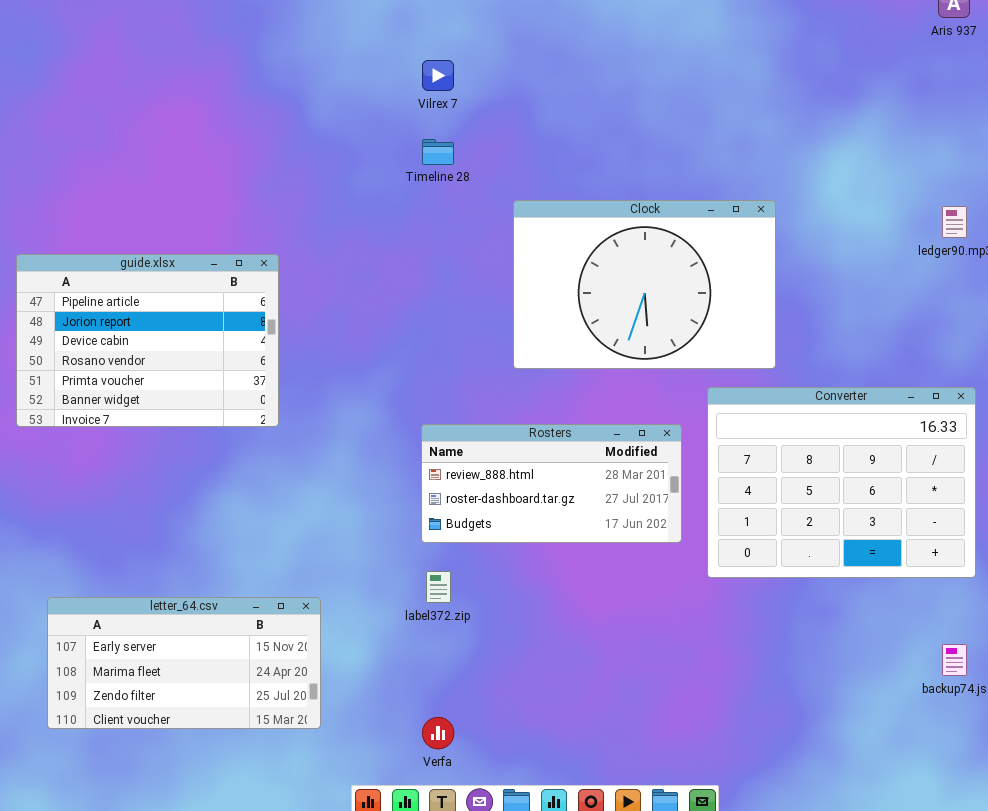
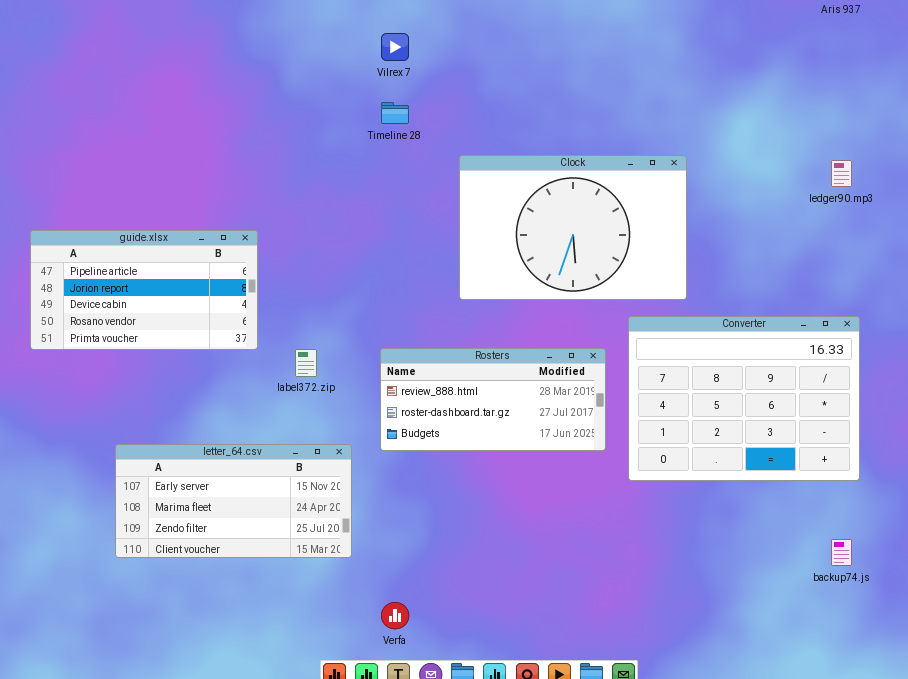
guide.xlsx: [16,254,279,427] -> [30,230,258,350], resized
label372.zip: [426,571,451,603] -> [295,349,317,377], moved
letter_64.csv: [47,597,321,729] -> [115,444,352,558], moved

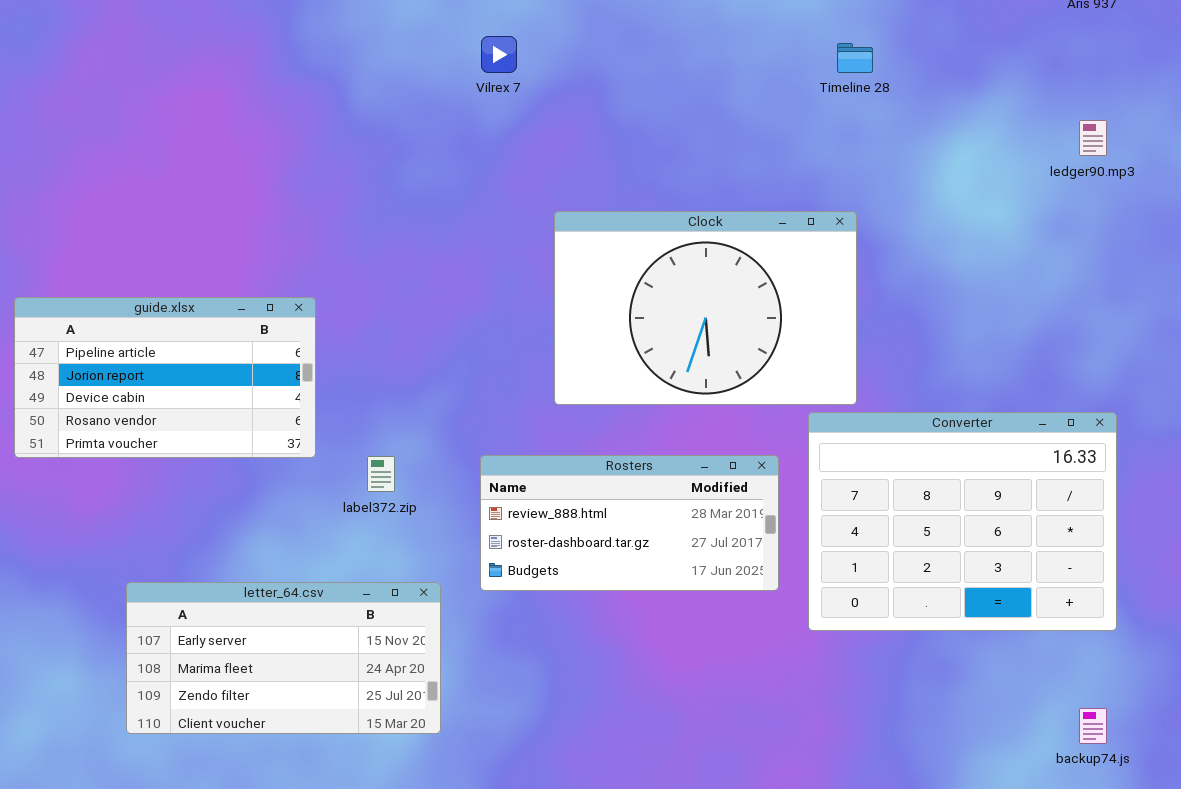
Timeline 28: [381,102,409,124] -> [837,43,873,73], moved
Clock: [459,155,687,300] -> [554,211,857,405], moved
ledger90.mp3: [831,160,852,187] -> [1079,120,1107,156], moved

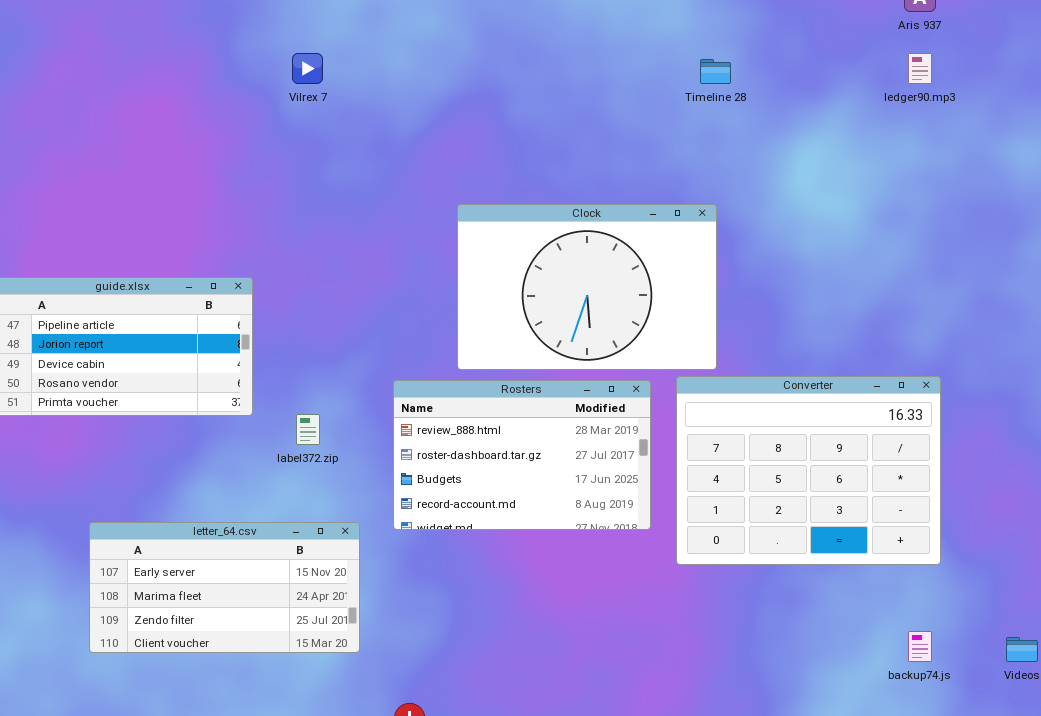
Vilrex 7: [481,36,517,73] -> [292,53,323,84], moved
ledger90.mp3: [1079,120,1107,156] -> [908,53,932,84], moved
Rosters: [480,455,779,591] -> [393,380,651,530], resized

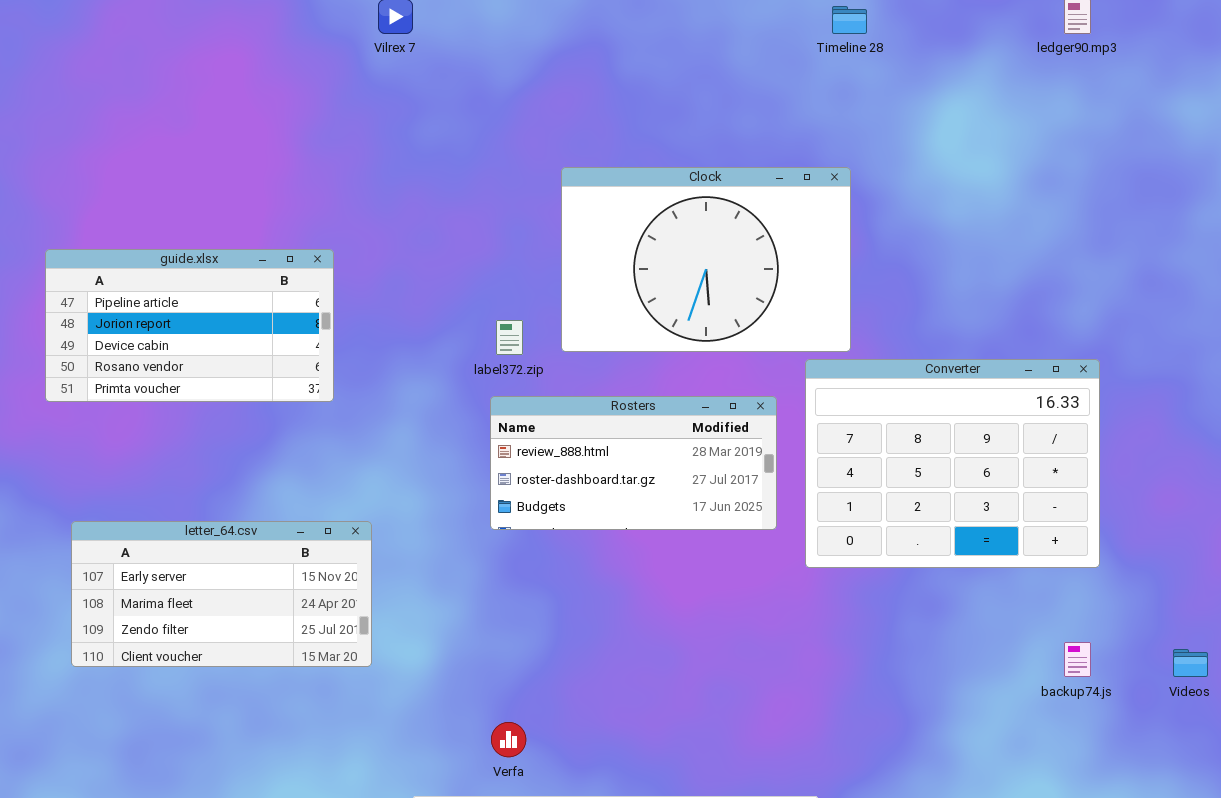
Rosters: [393,380,651,530] -> [490,396,777,530], resized
label372.zip: [296,414,320,445] -> [496,320,523,355], moved
letter_64.csv: [89,522,360,653] -> [71,521,372,667], moved

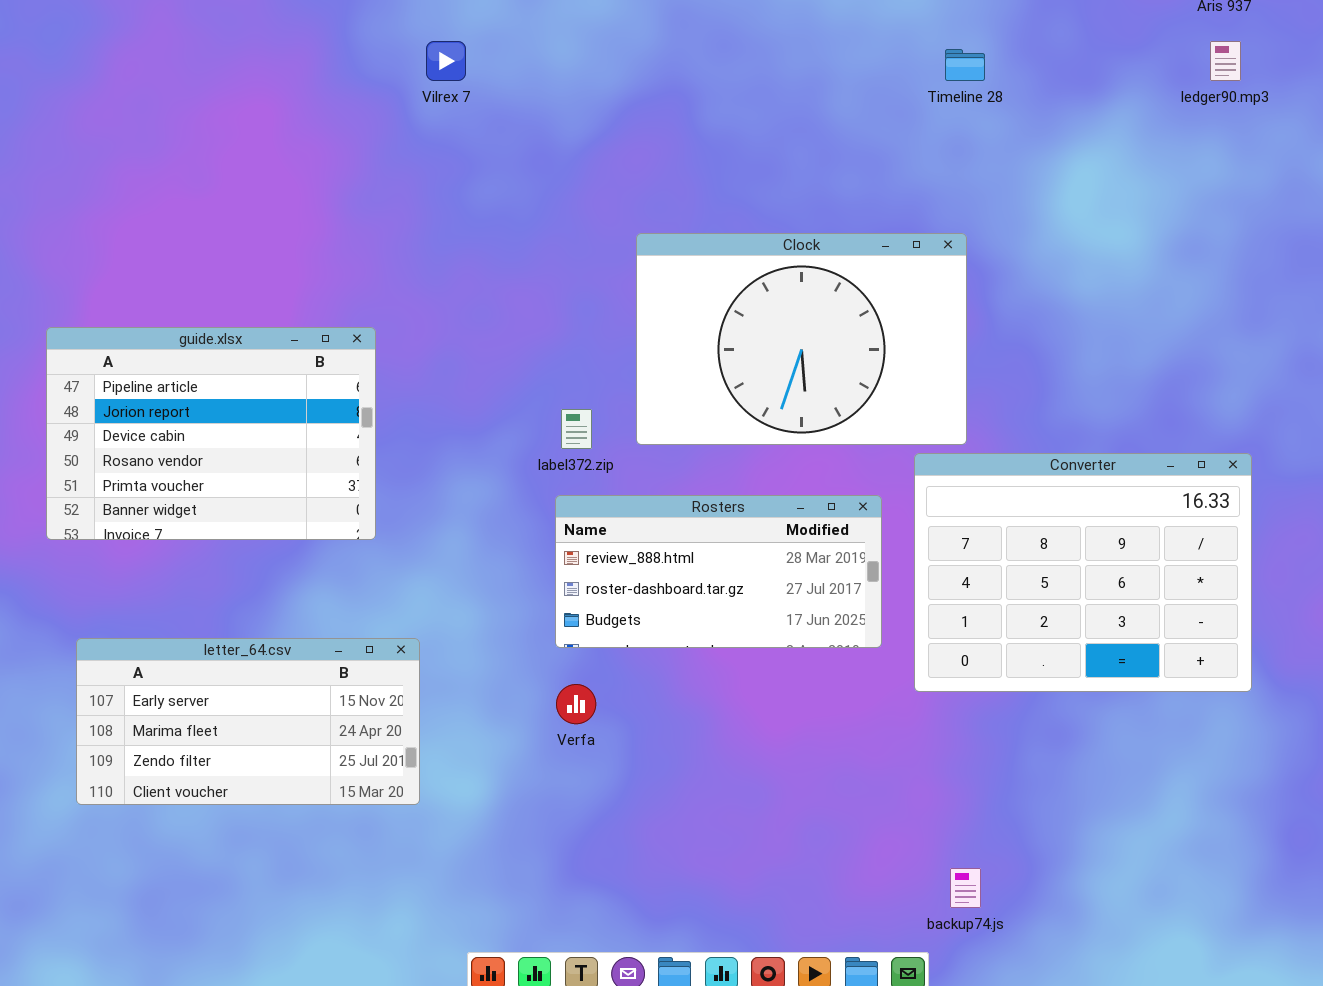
guide.xlsx: [45,249,334,402] -> [46,327,376,540], resized
backup74.js: [1064,642,1091,677] -> [950,868,981,908], moved
Verfa: [491,722,526,757] -> [556,684,596,724], moved

